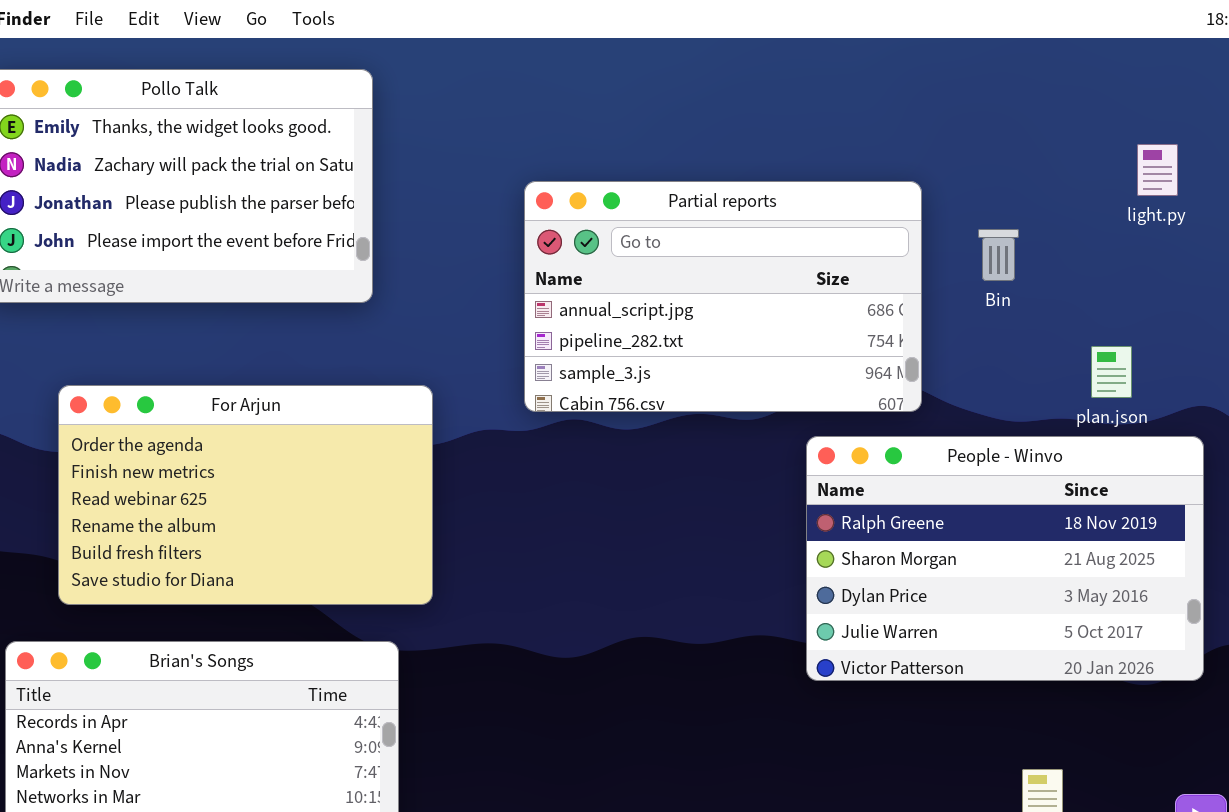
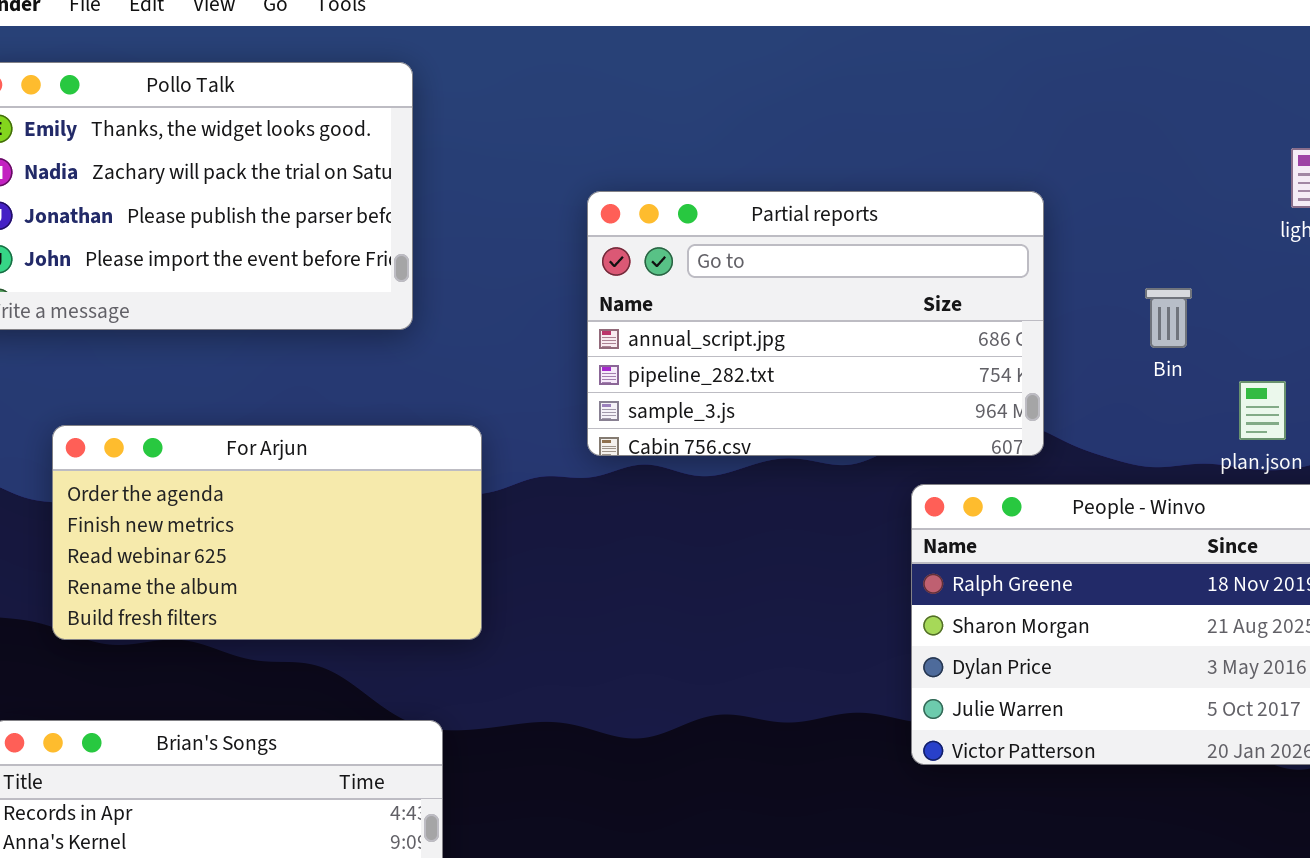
Bin: [978,229,1019,281] -> [1145,288,1192,348], moved
For Arjun: [58,385,433,605] -> [52,425,482,640], resized

